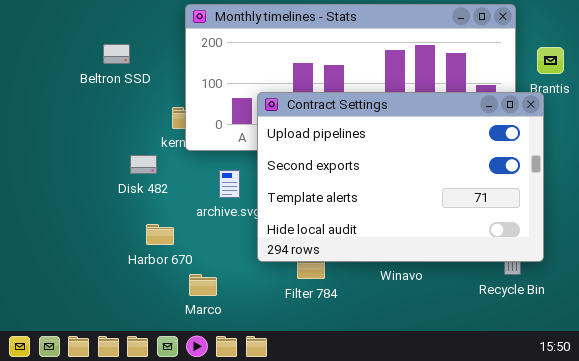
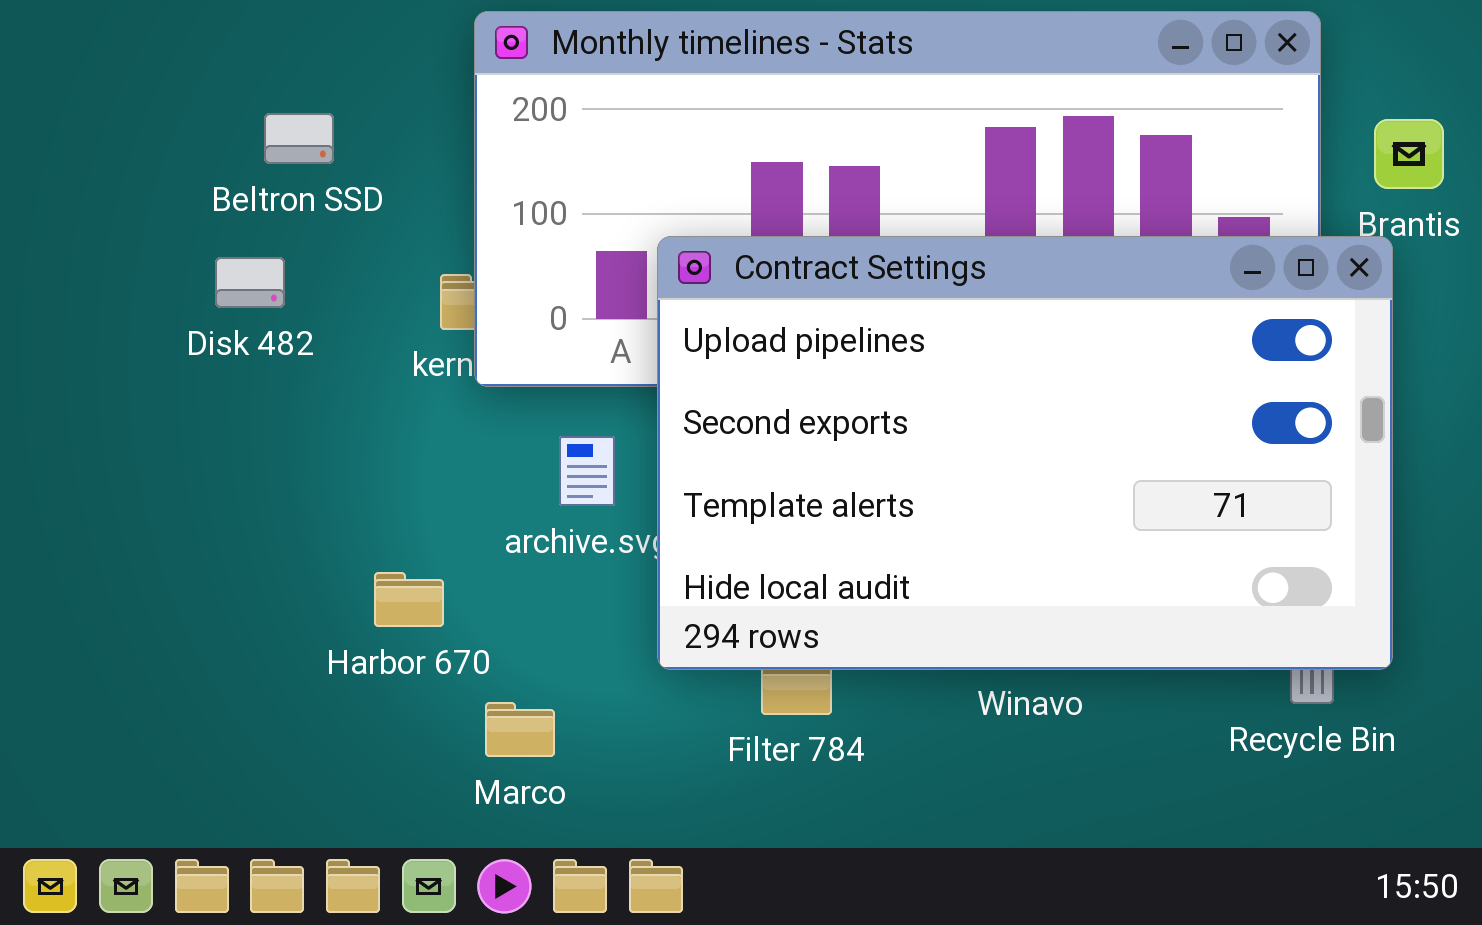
Disk 482: [130,155,157,174] -> [215,257,285,308], moved

